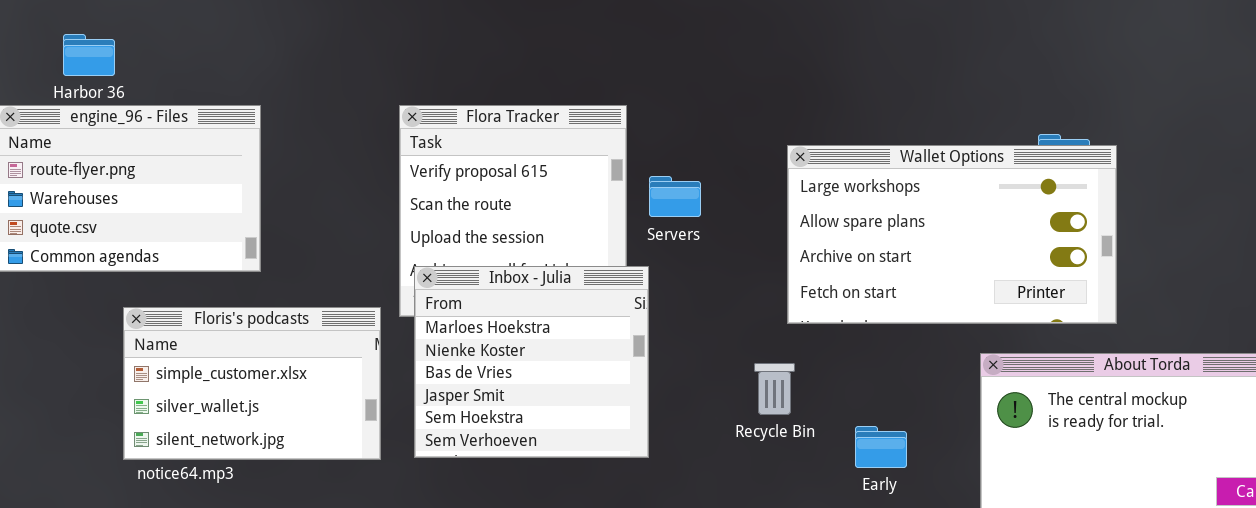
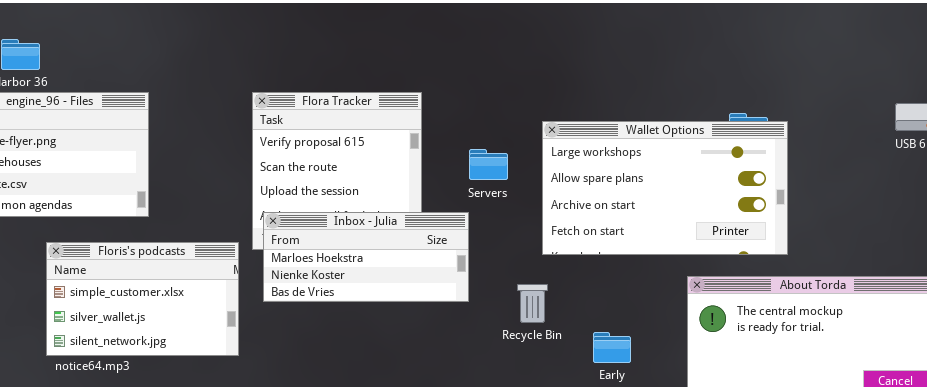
Servers: [649,176,701,217] -> [469,149,508,180], moved
Inbox - Julia: [414,266,649,458] -> [263,212,469,302], resized

